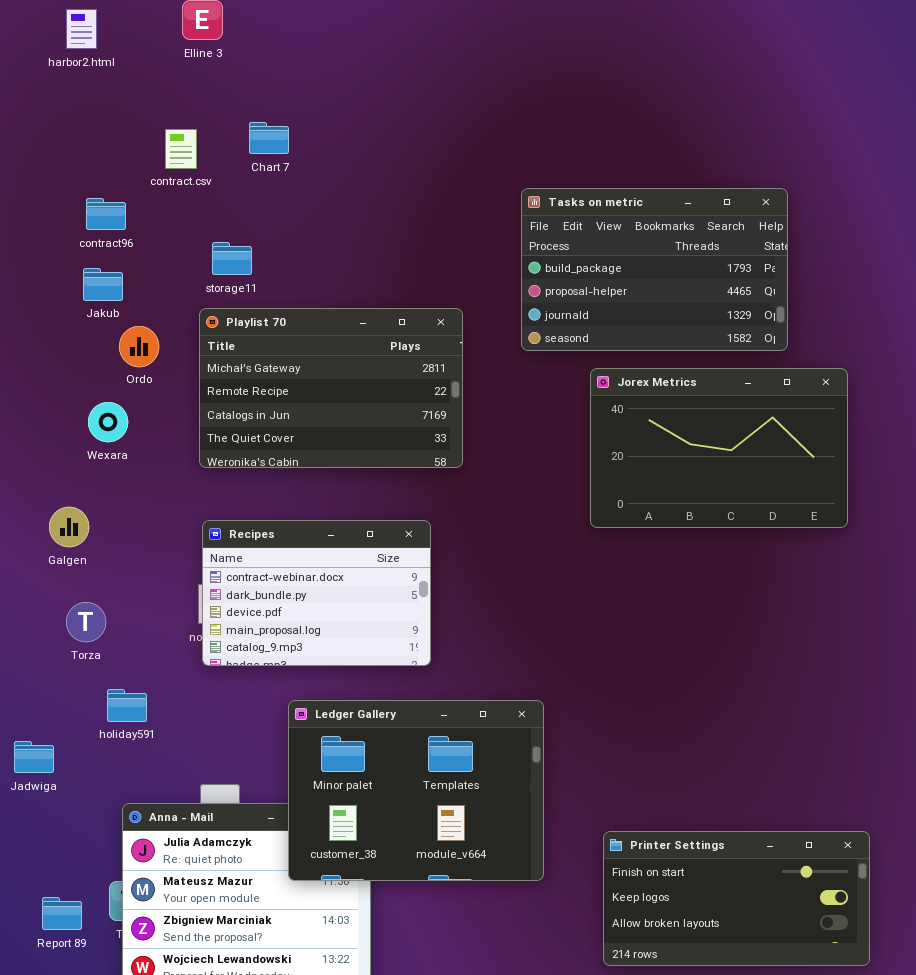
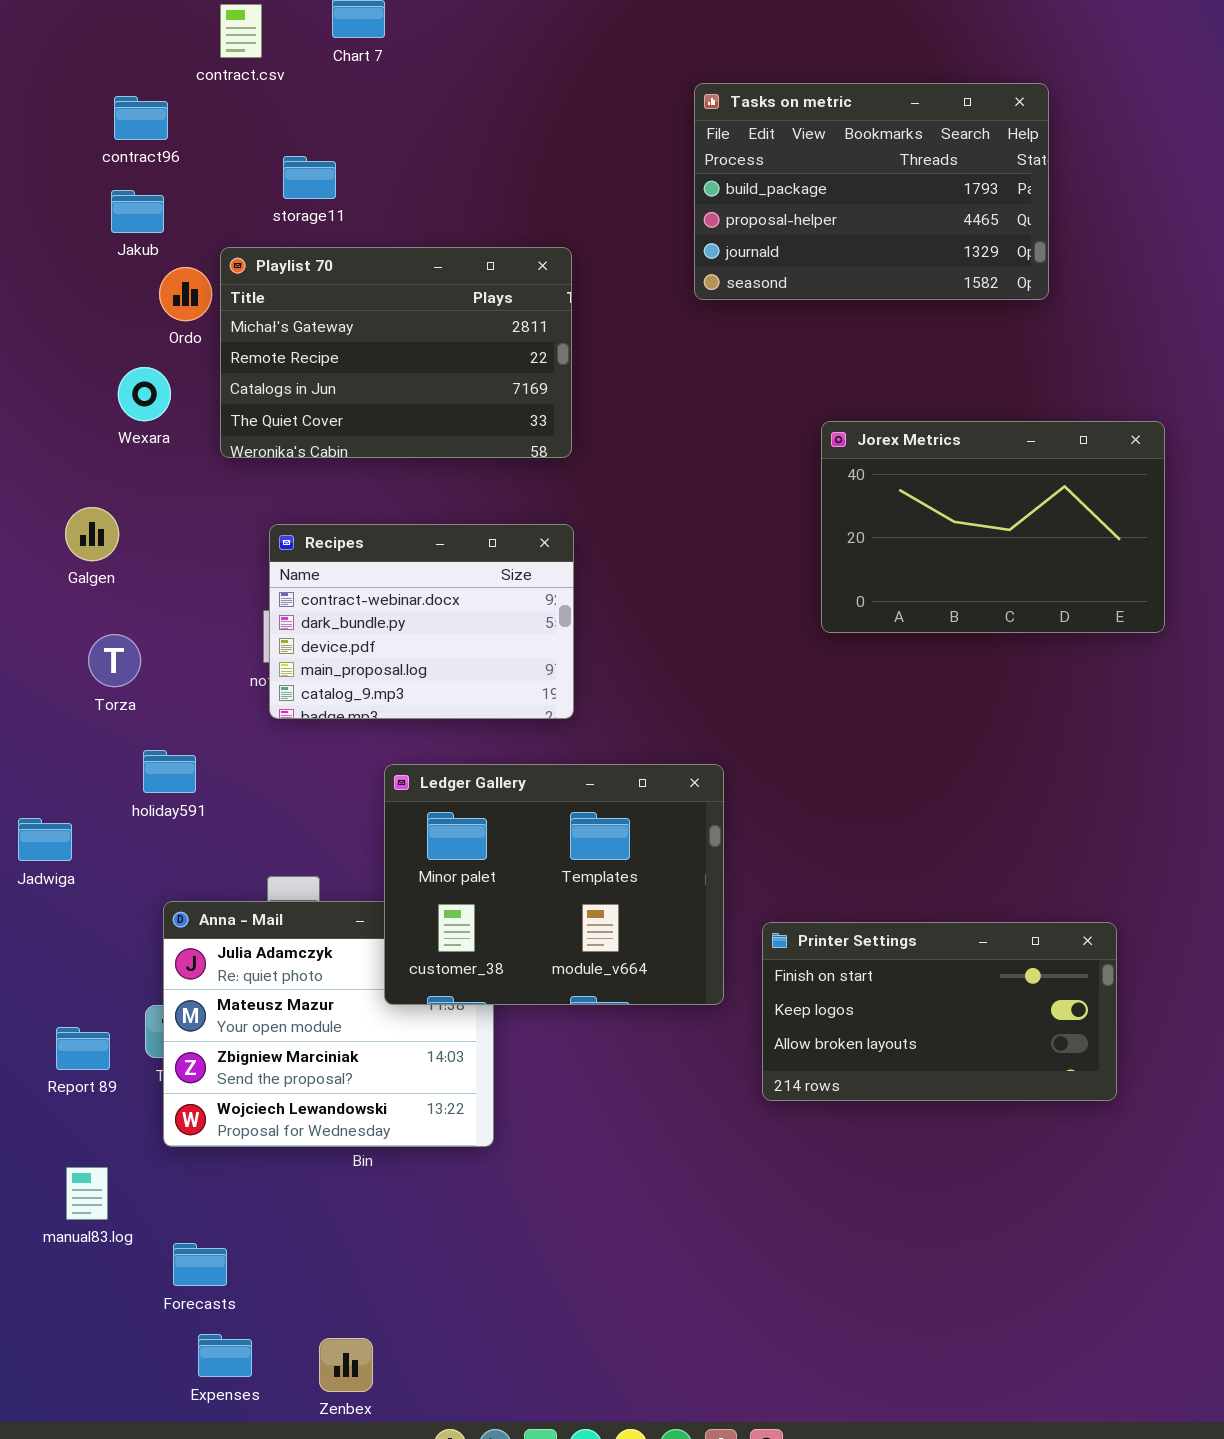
Playlist 70: [199,308,463,468] -> [220,247,572,458], moved
Jorex Metrics: [590,368,848,528] -> [821,421,1165,633], moved
Printer Settings: [603,831,870,966] -> [762,922,1117,1101], moved

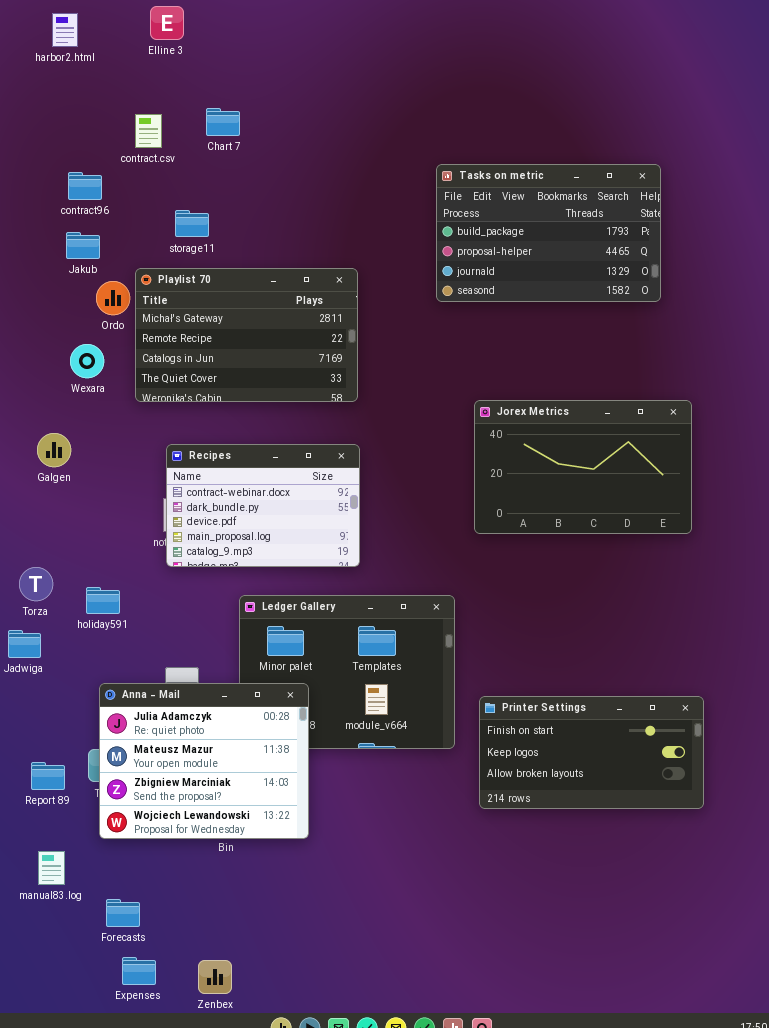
Jorex Metrics: [821,421,1165,633] -> [474,400,692,534], moved
Torza: [88,634,141,687] -> [19,567,53,601], moved
Anna - Mail: [163,901,494,1147] -> [99,683,309,839], raised

